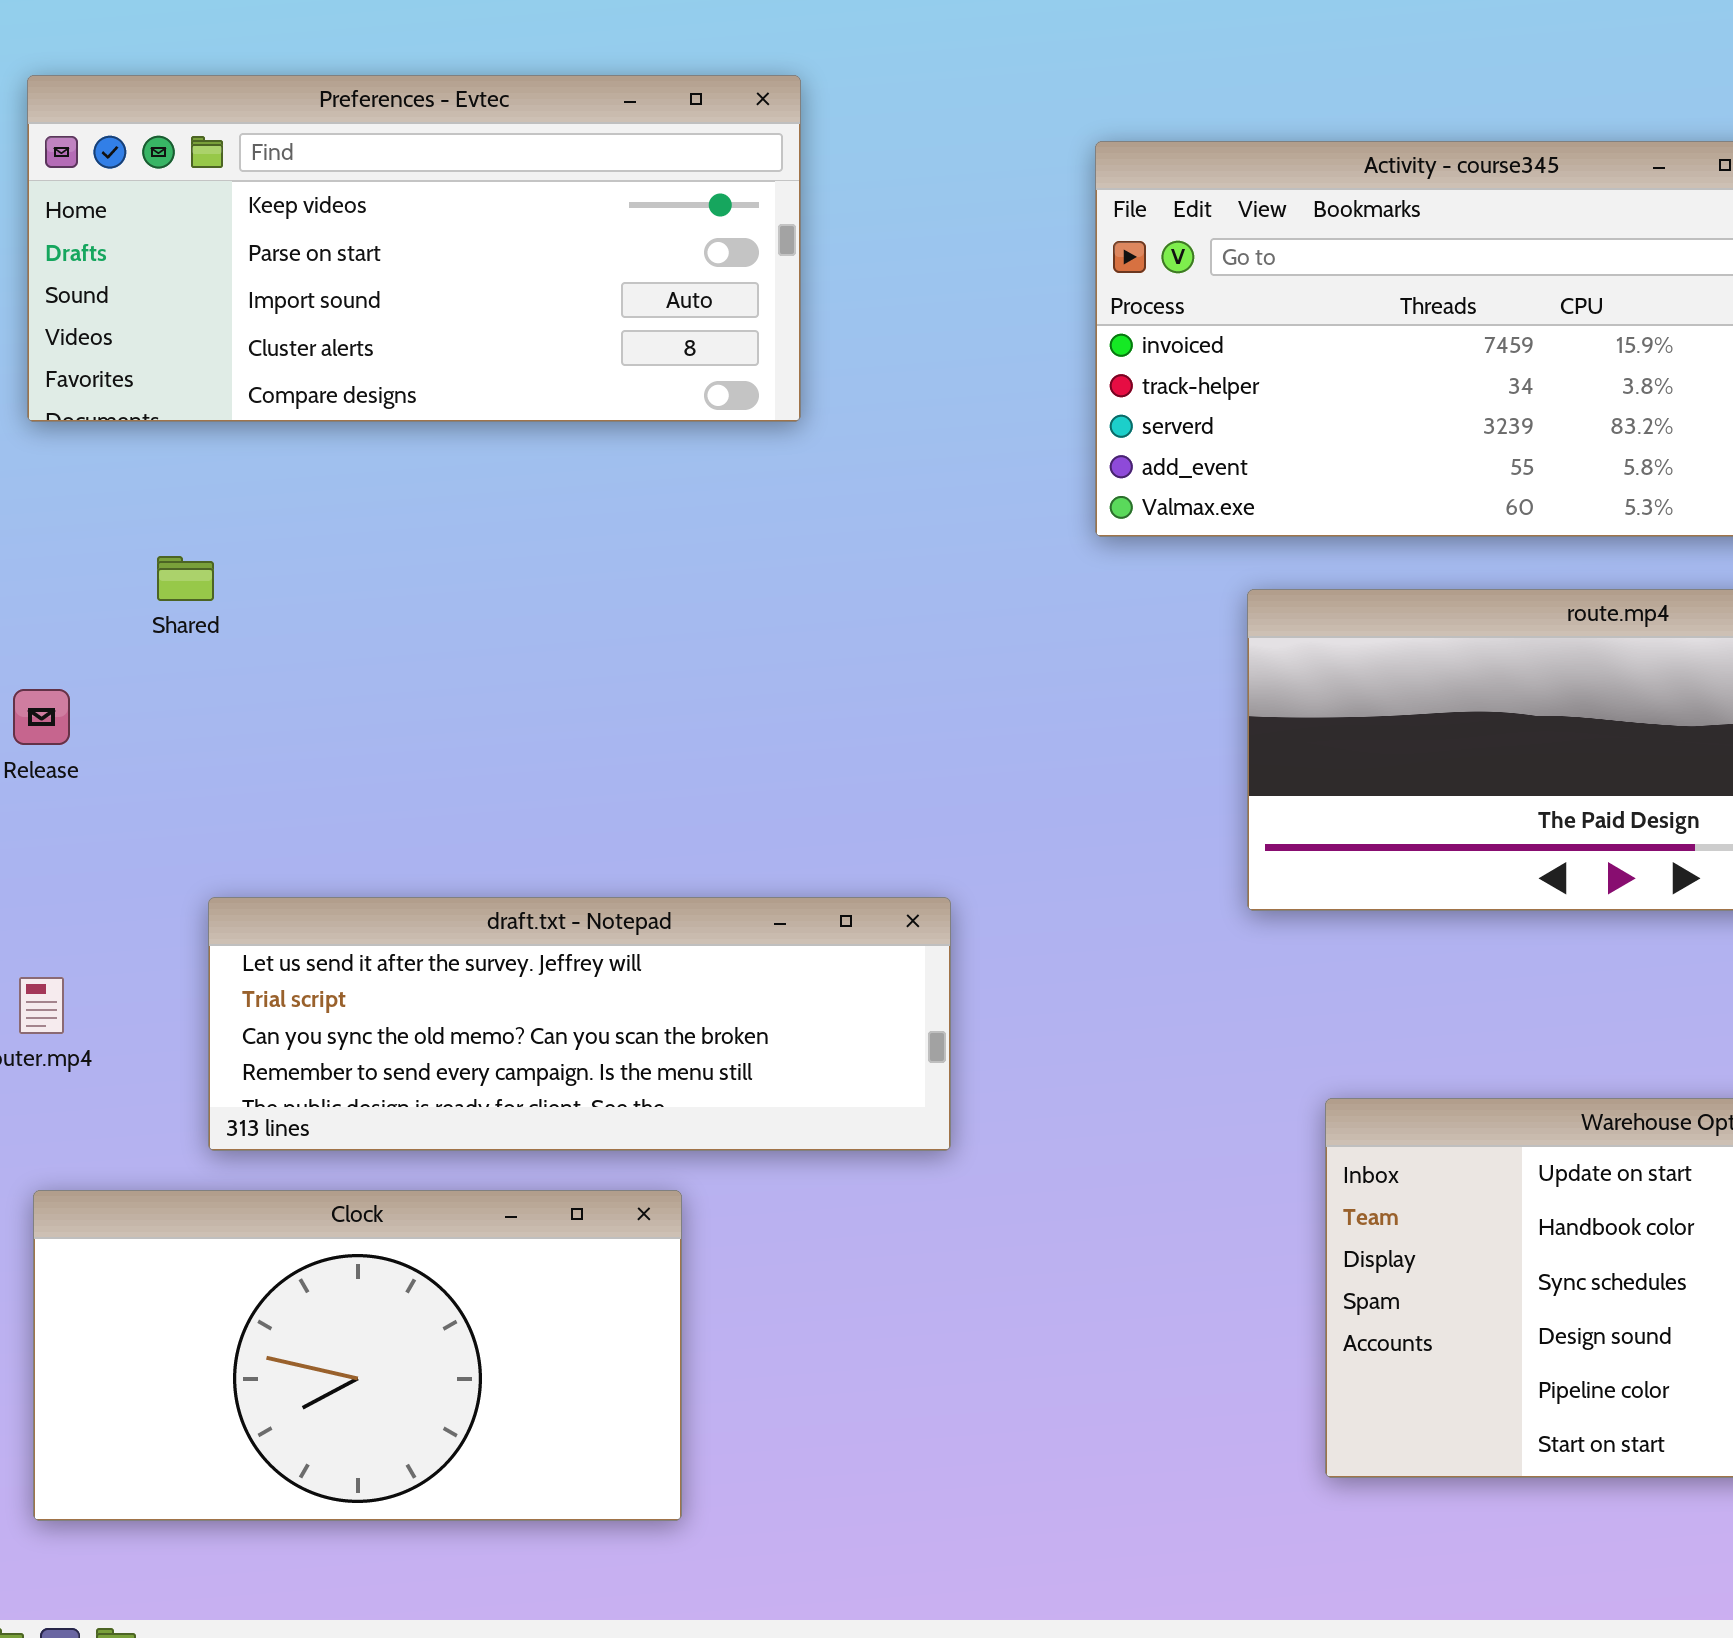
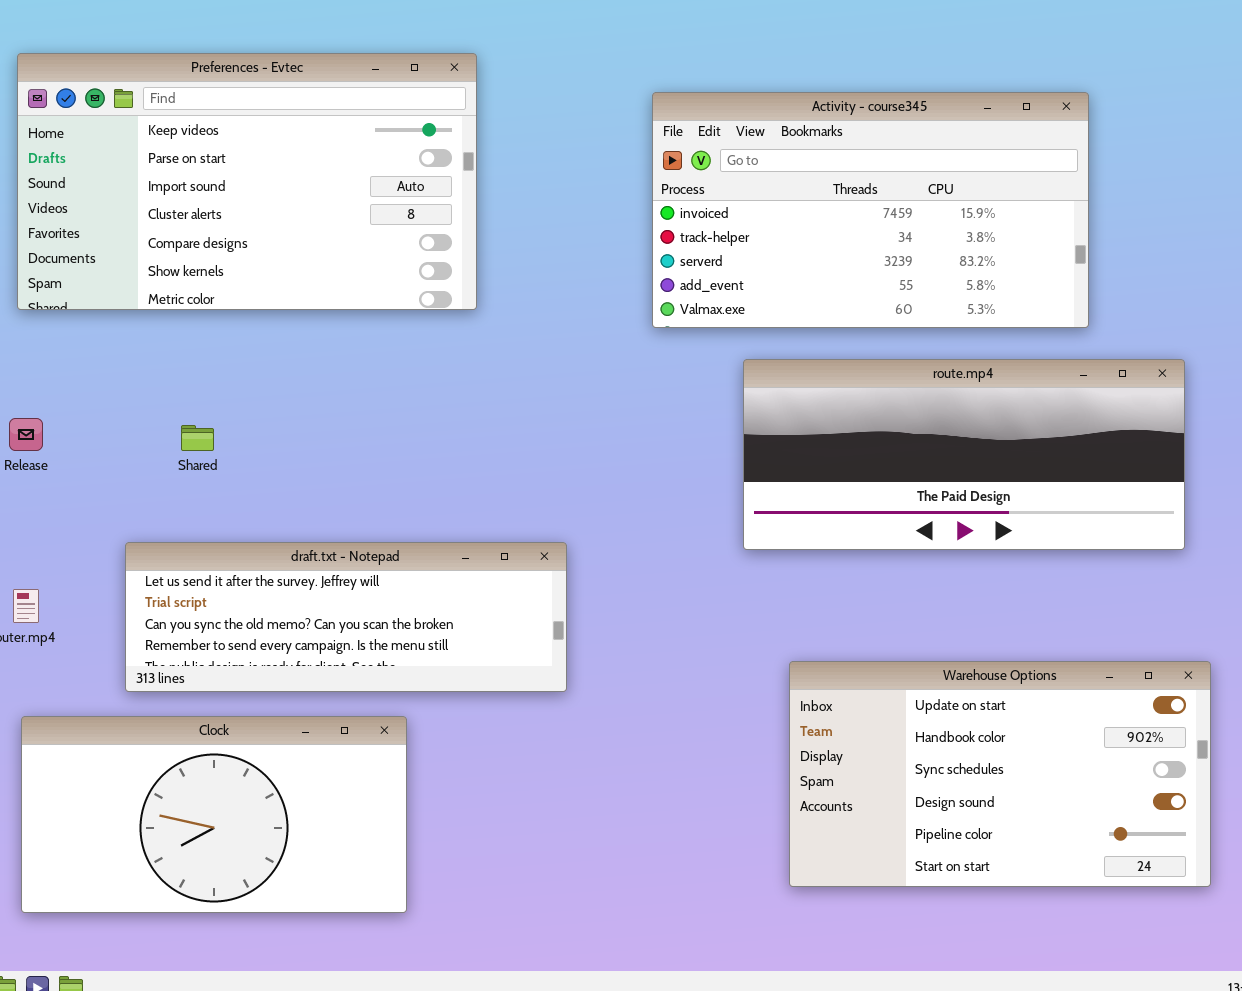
Preferences - Evtec: [27,75,801,422] -> [17,53,477,310], resized
Shared: [157,556,214,601] -> [181,425,214,451], moved

